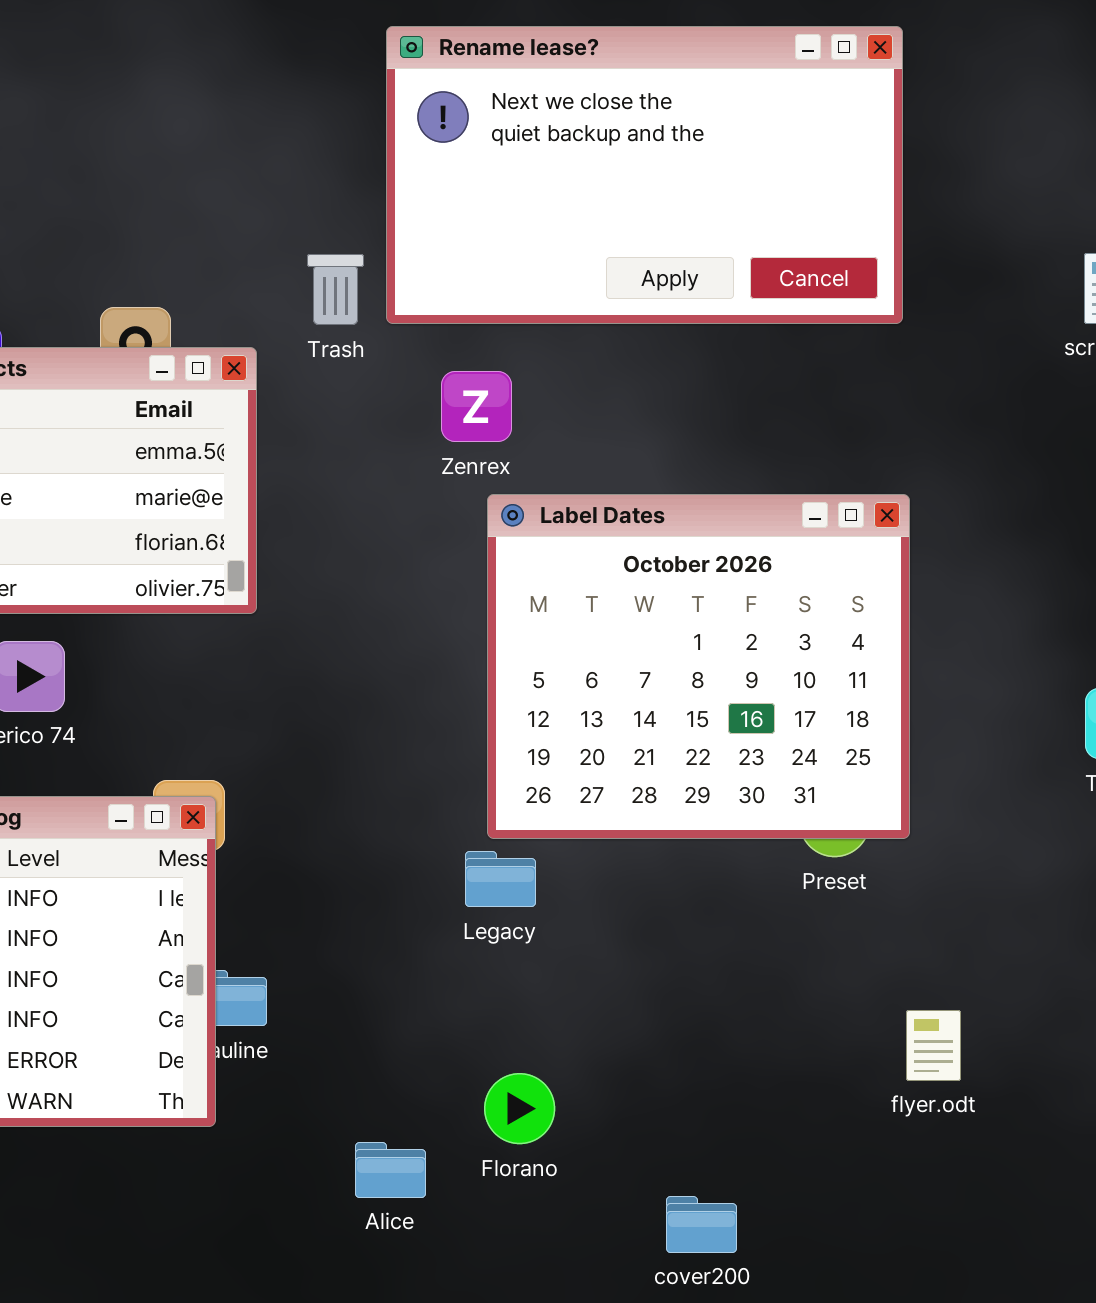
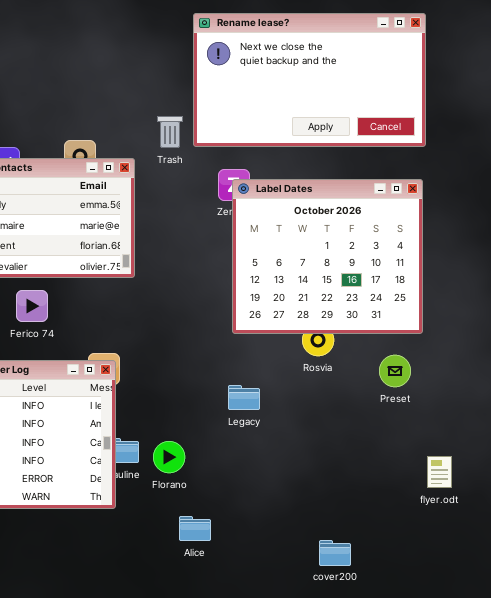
Label Dates: [487,494,910,839] -> [232,179,423,334], moved
Florano: [484,1073,555,1144] -> [153,441,185,473], moved

